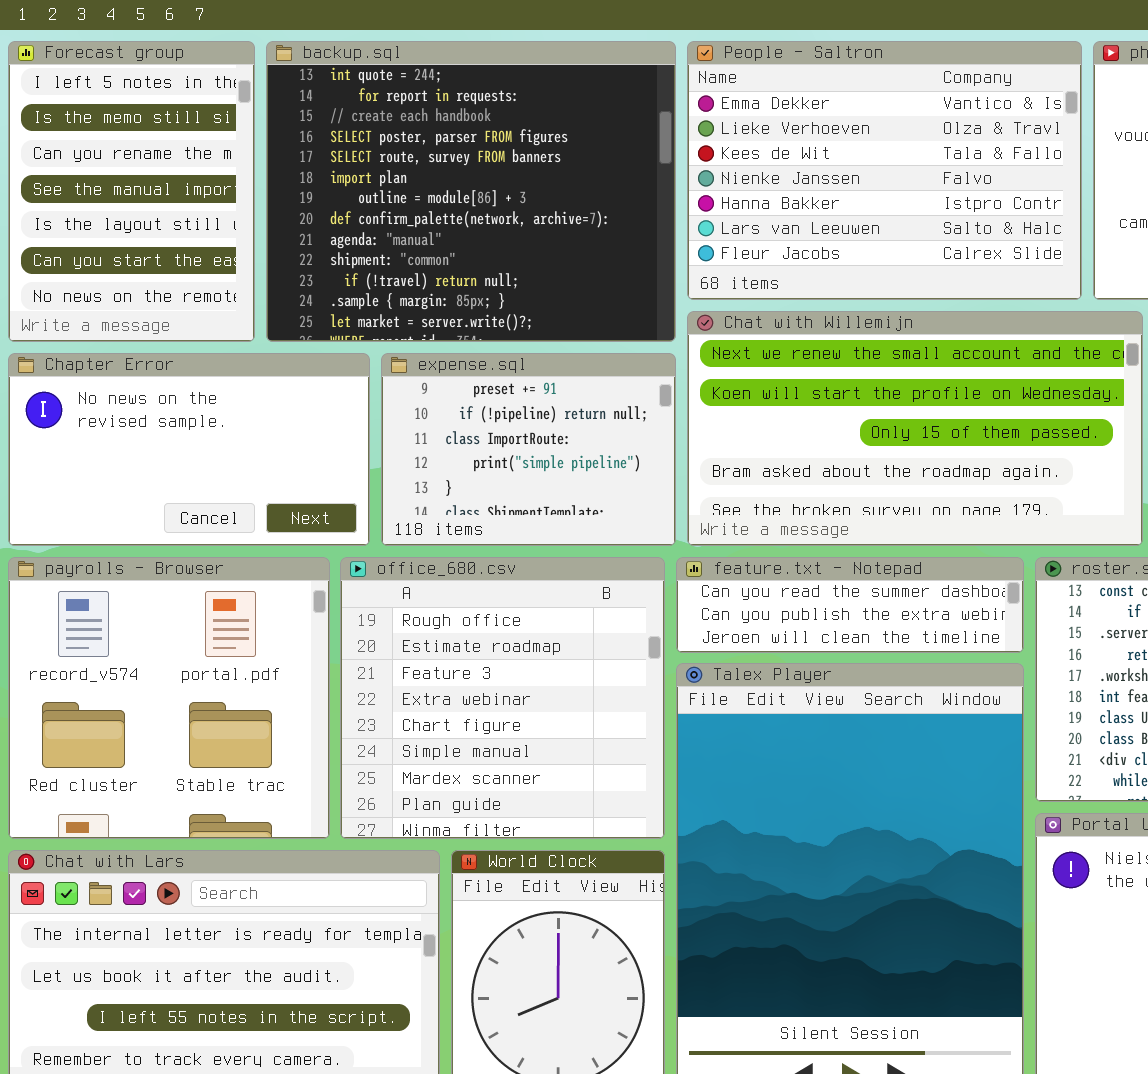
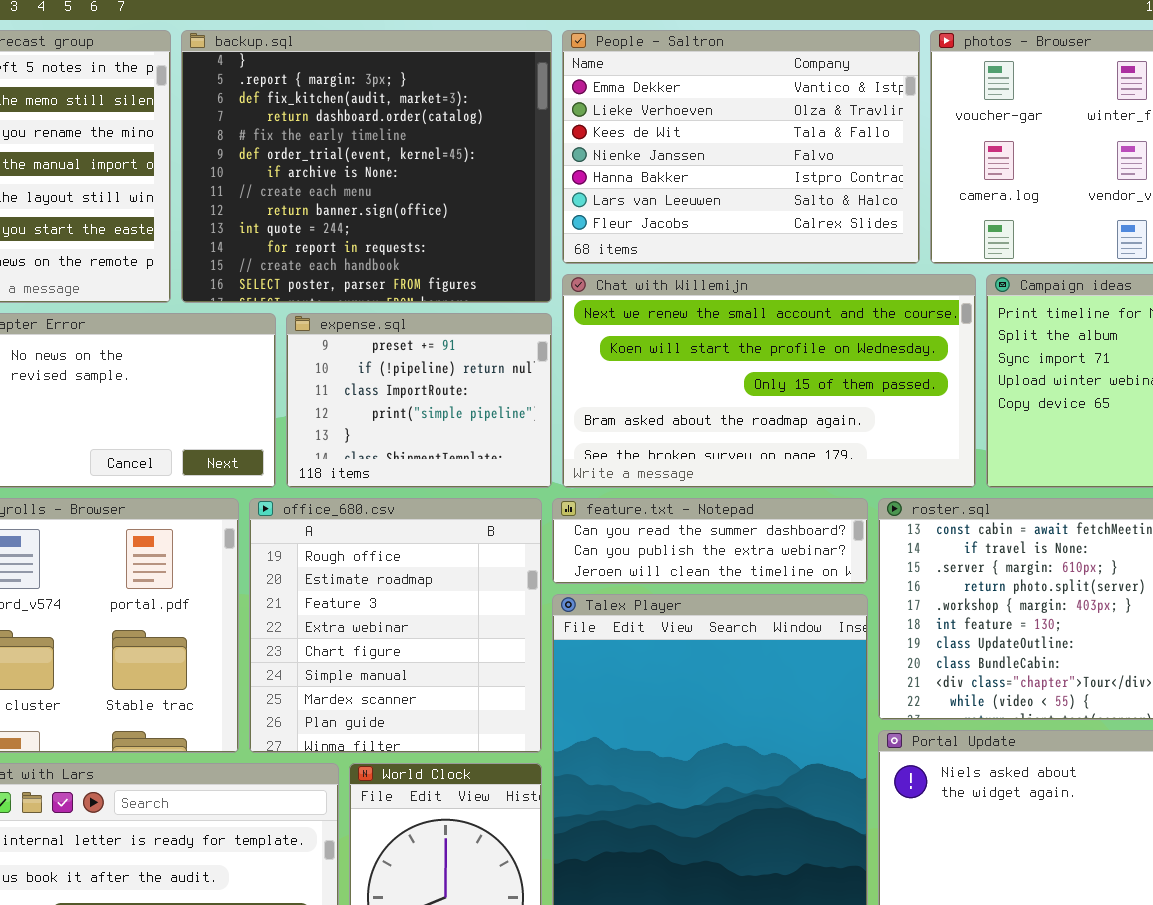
backup.sql: [266,41,676,342] -> [181,30,552,303], scrolled up 9 rows

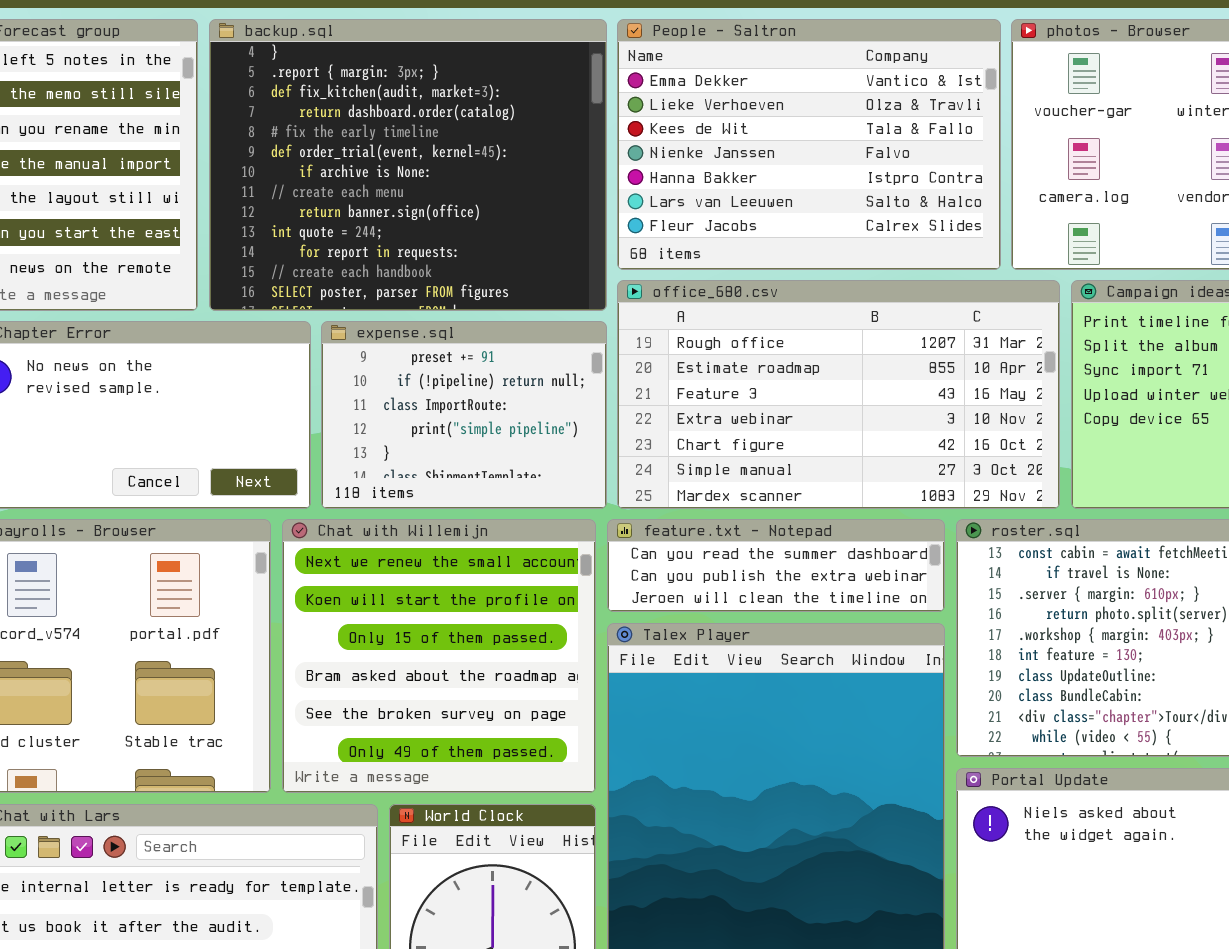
Chat with Willemijn: [562,274,976,488] -> [282,519,596,793], moved, resized
office_680.csv: [249,498,542,753] -> [617,280,1060,509], moved, resized

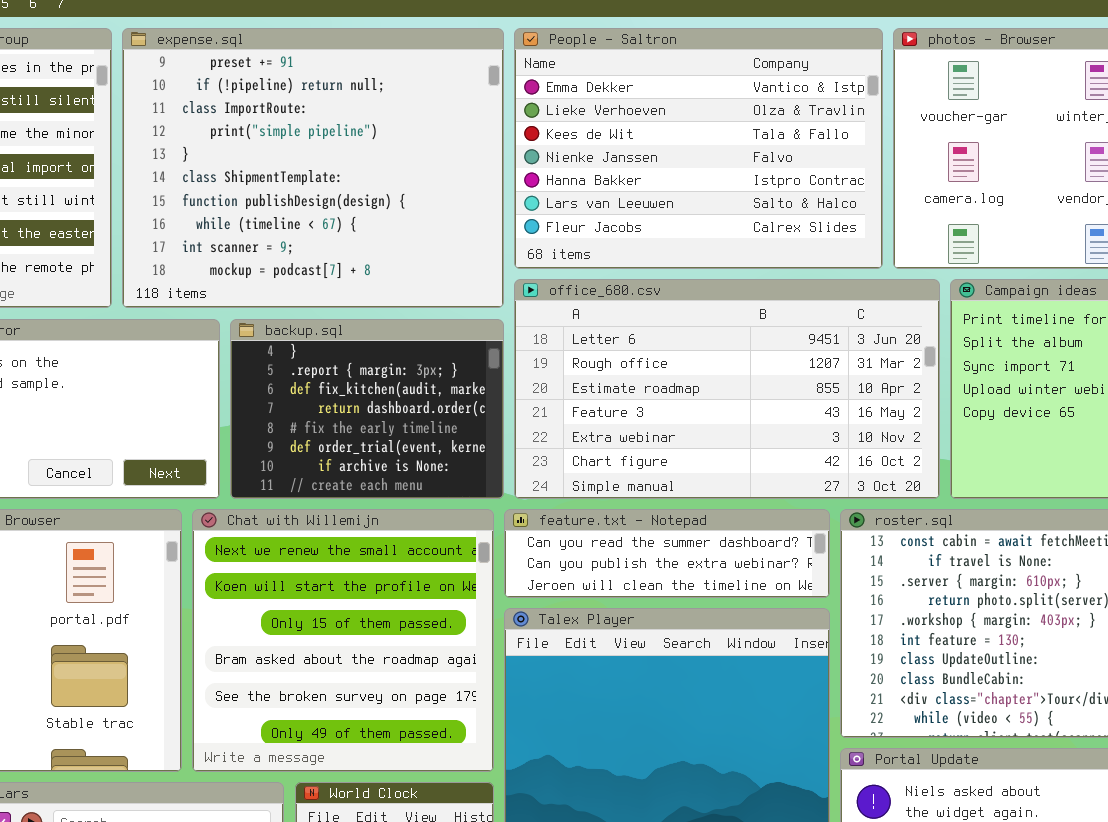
backup.sql: [209,19,607,311] -> [230,319,504,499], moved, resized
office_680.csv: [617,280,1060,509] -> [514,279,940,499], scrolled up 1 row
expense.sql: [321,321,607,509] -> [122,28,504,308], moved, resized

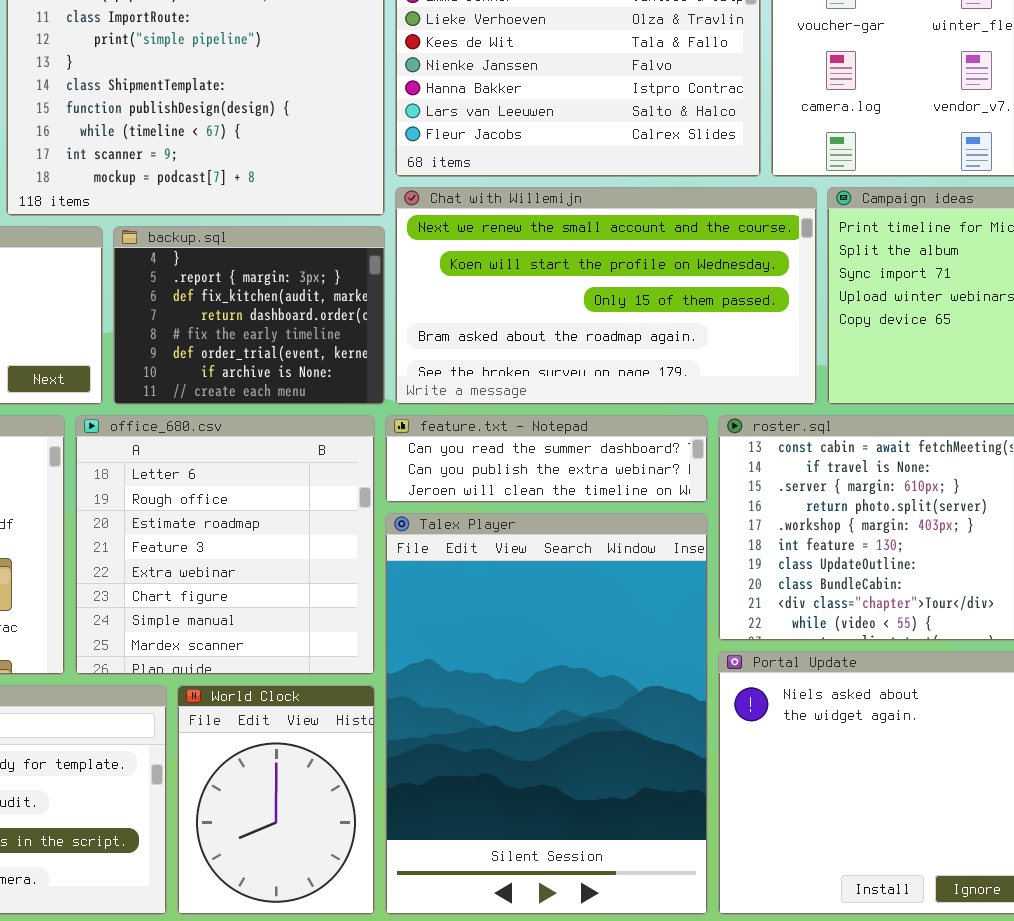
office_680.csv: [514,279,940,499] -> [75,415,375,675], moved, resized
Chat with Willemijn: [192,509,494,772] -> [395,187,817,405], moved, resized

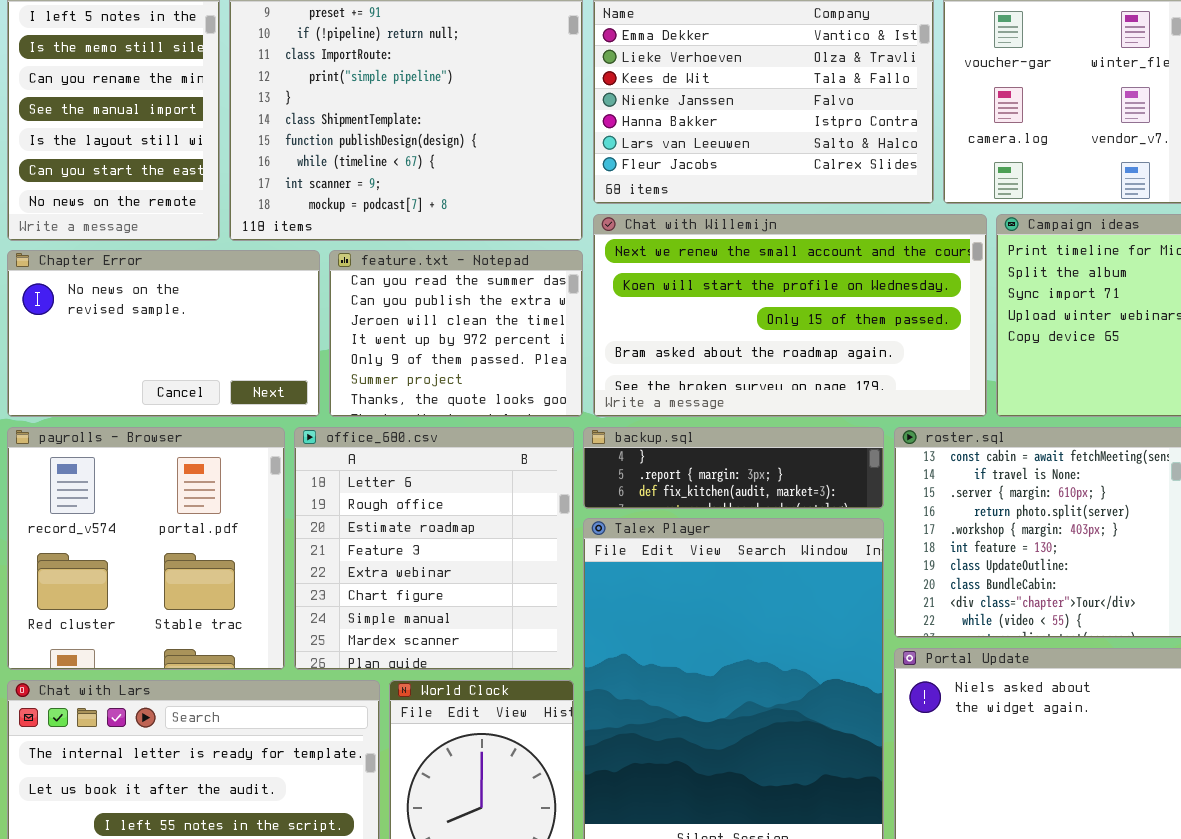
backup.sql: [113,226,385,405] -> [583,427,884,509], moved, resized
feature.txt - Notepad: [385,415,708,503] -> [329,250,583,417], moved, resized

